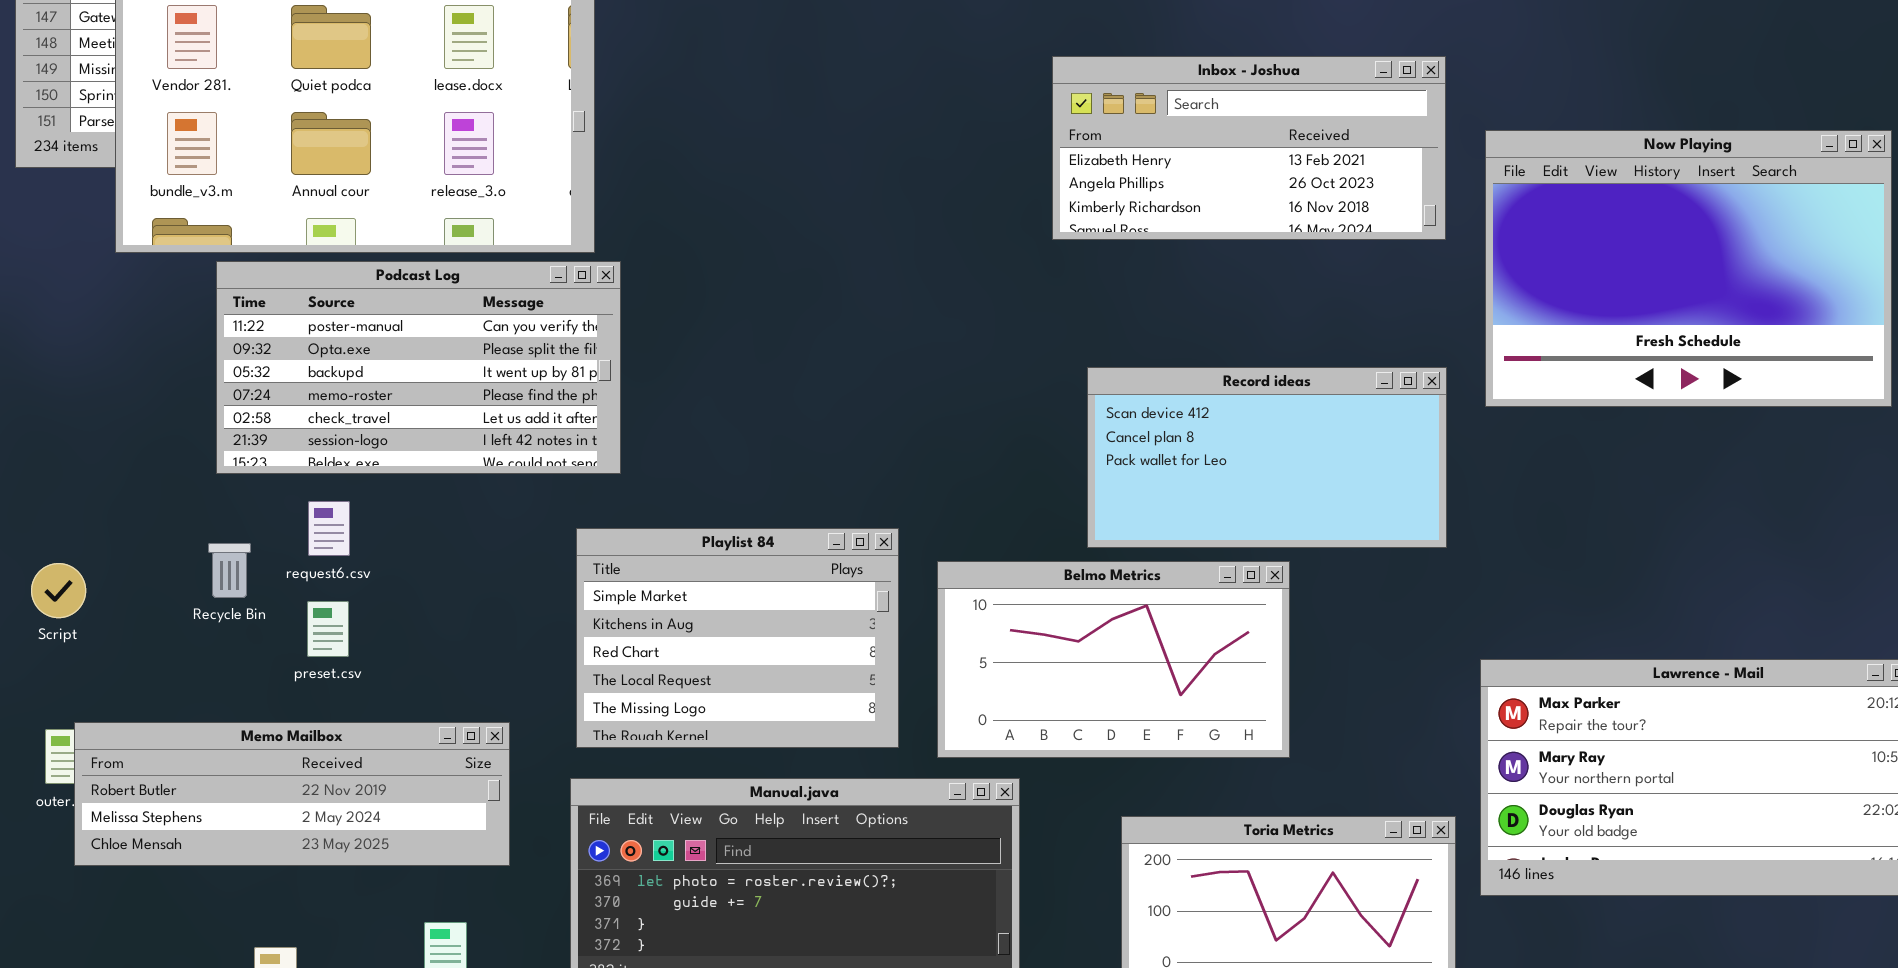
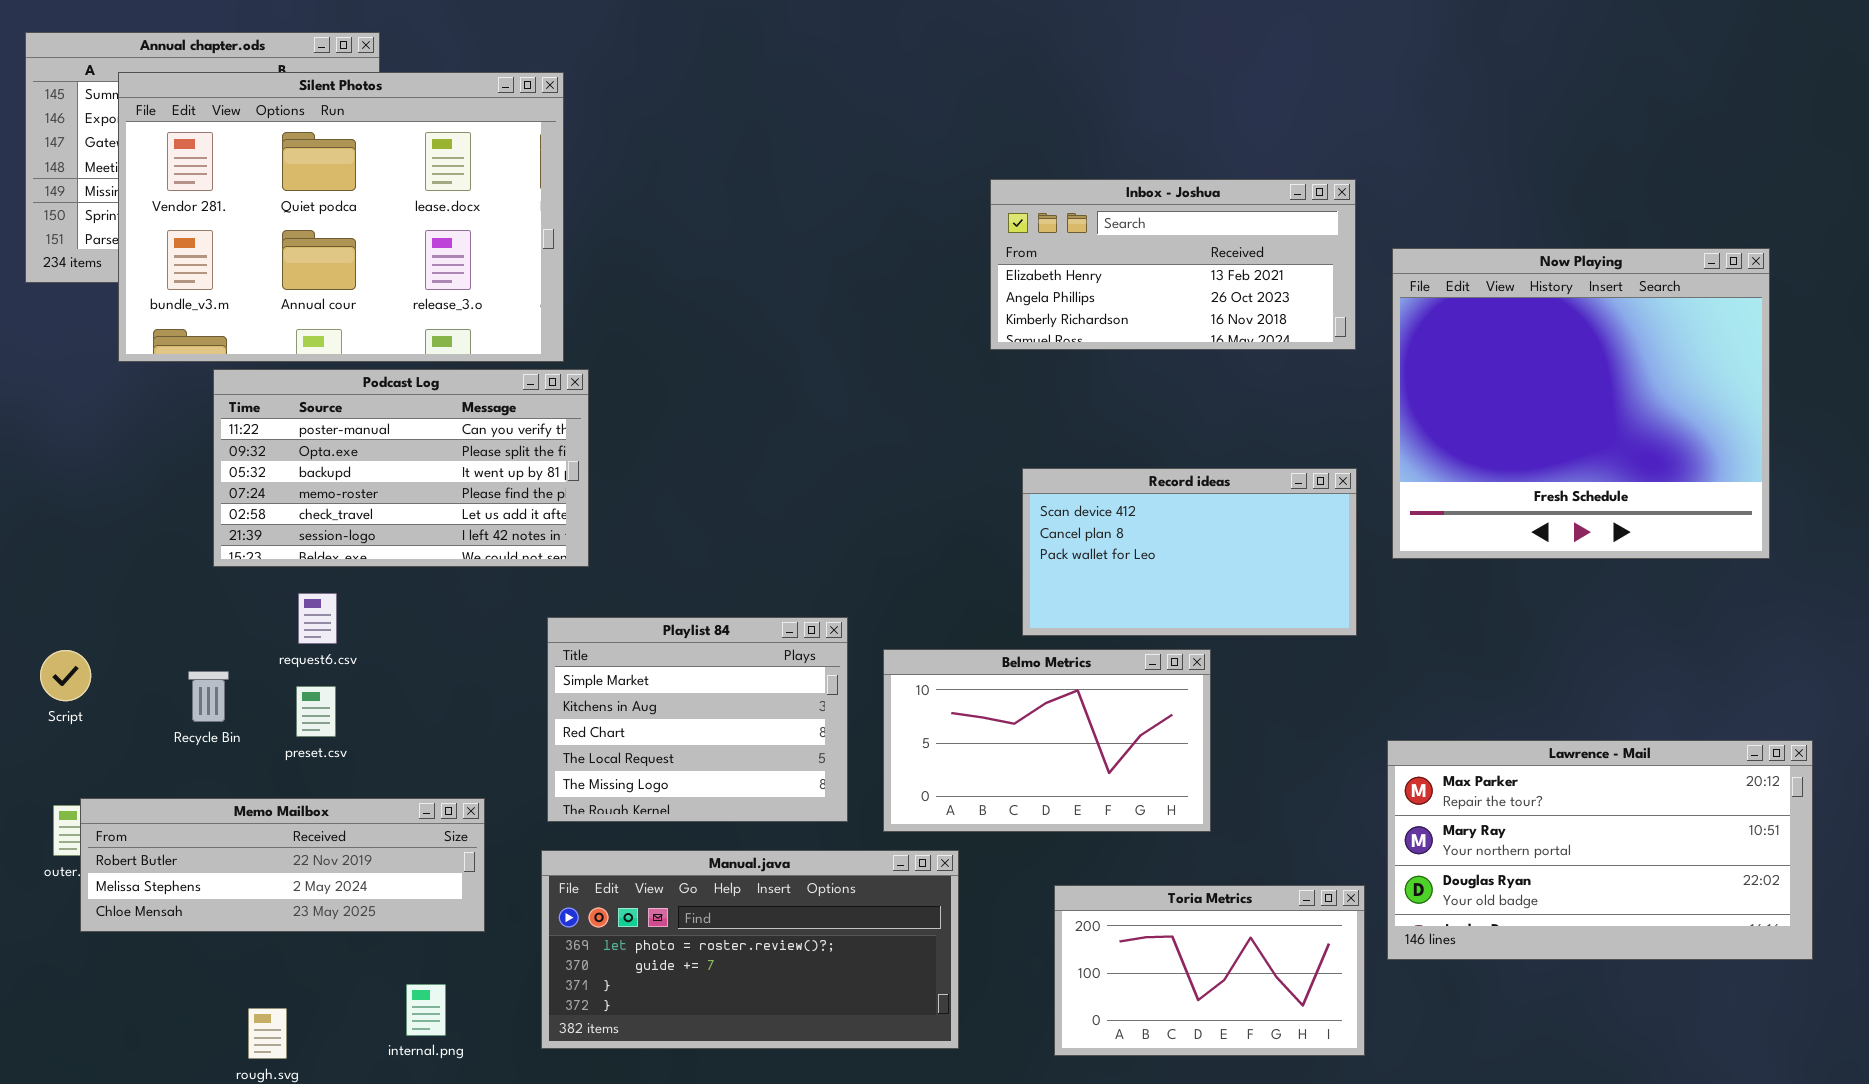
Now Playing: [1485,130,1892,407] -> [1392,248,1770,559], resized
Recycle Bin: [208,543,251,598] -> [188,671,229,722], moved

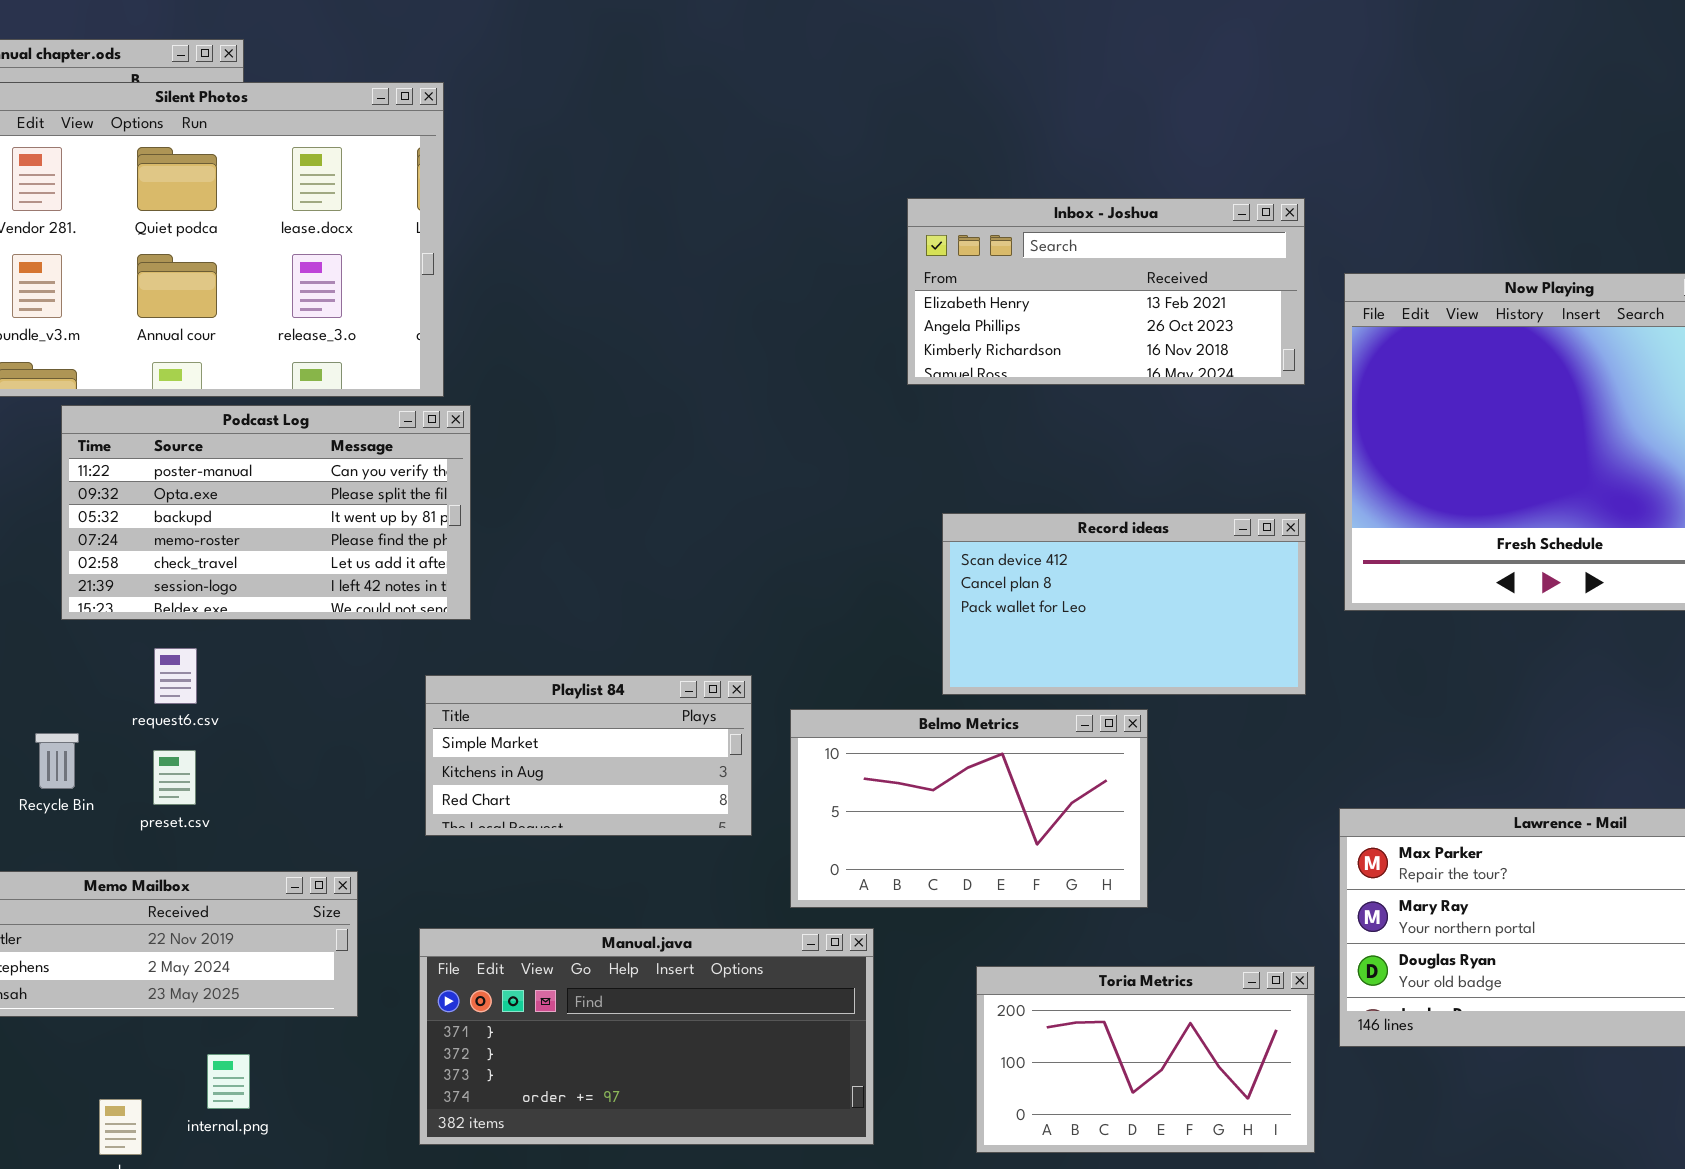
Playlist 84: [547,617,848,822] -> [425,675,752,836], resized
Manual.java: [541,850,959,1049] -> [419,928,874,1145], scrolled down 2 rows
internal.png: [406,984,446,1036] -> [207,1054,250,1109], moved

